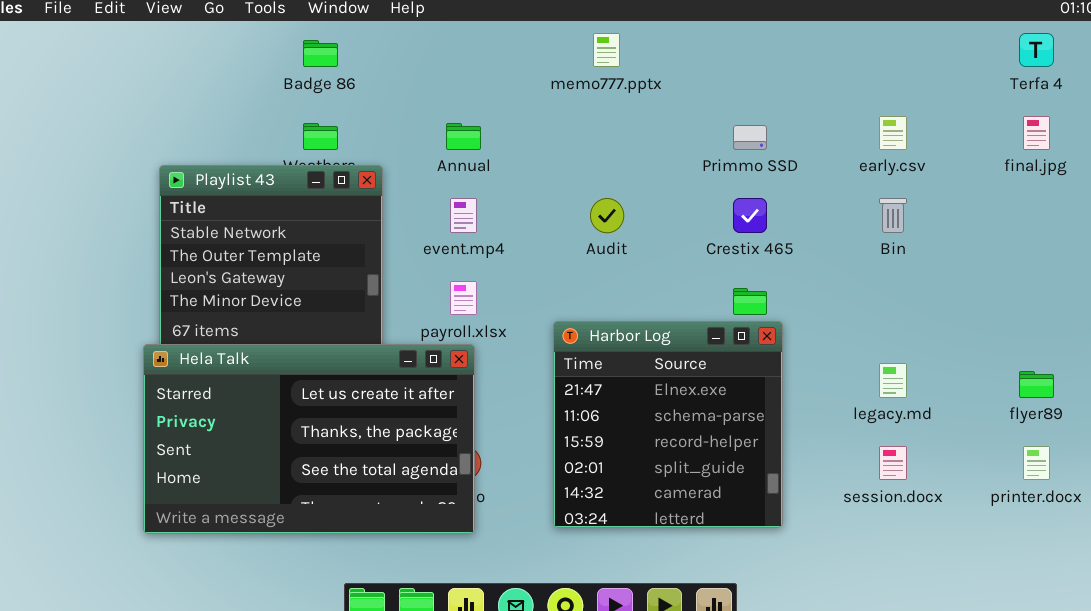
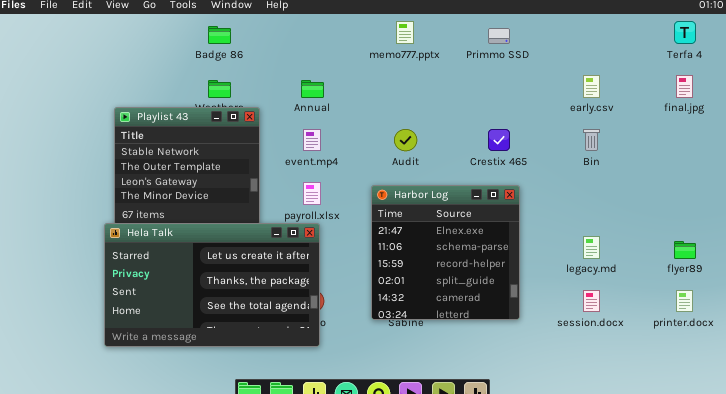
Primmo SSD: [733,125,767,150] -> [488,28,510,44], moved
Harbor Log: [553,321,783,528] -> [371,185,520,320], moved

